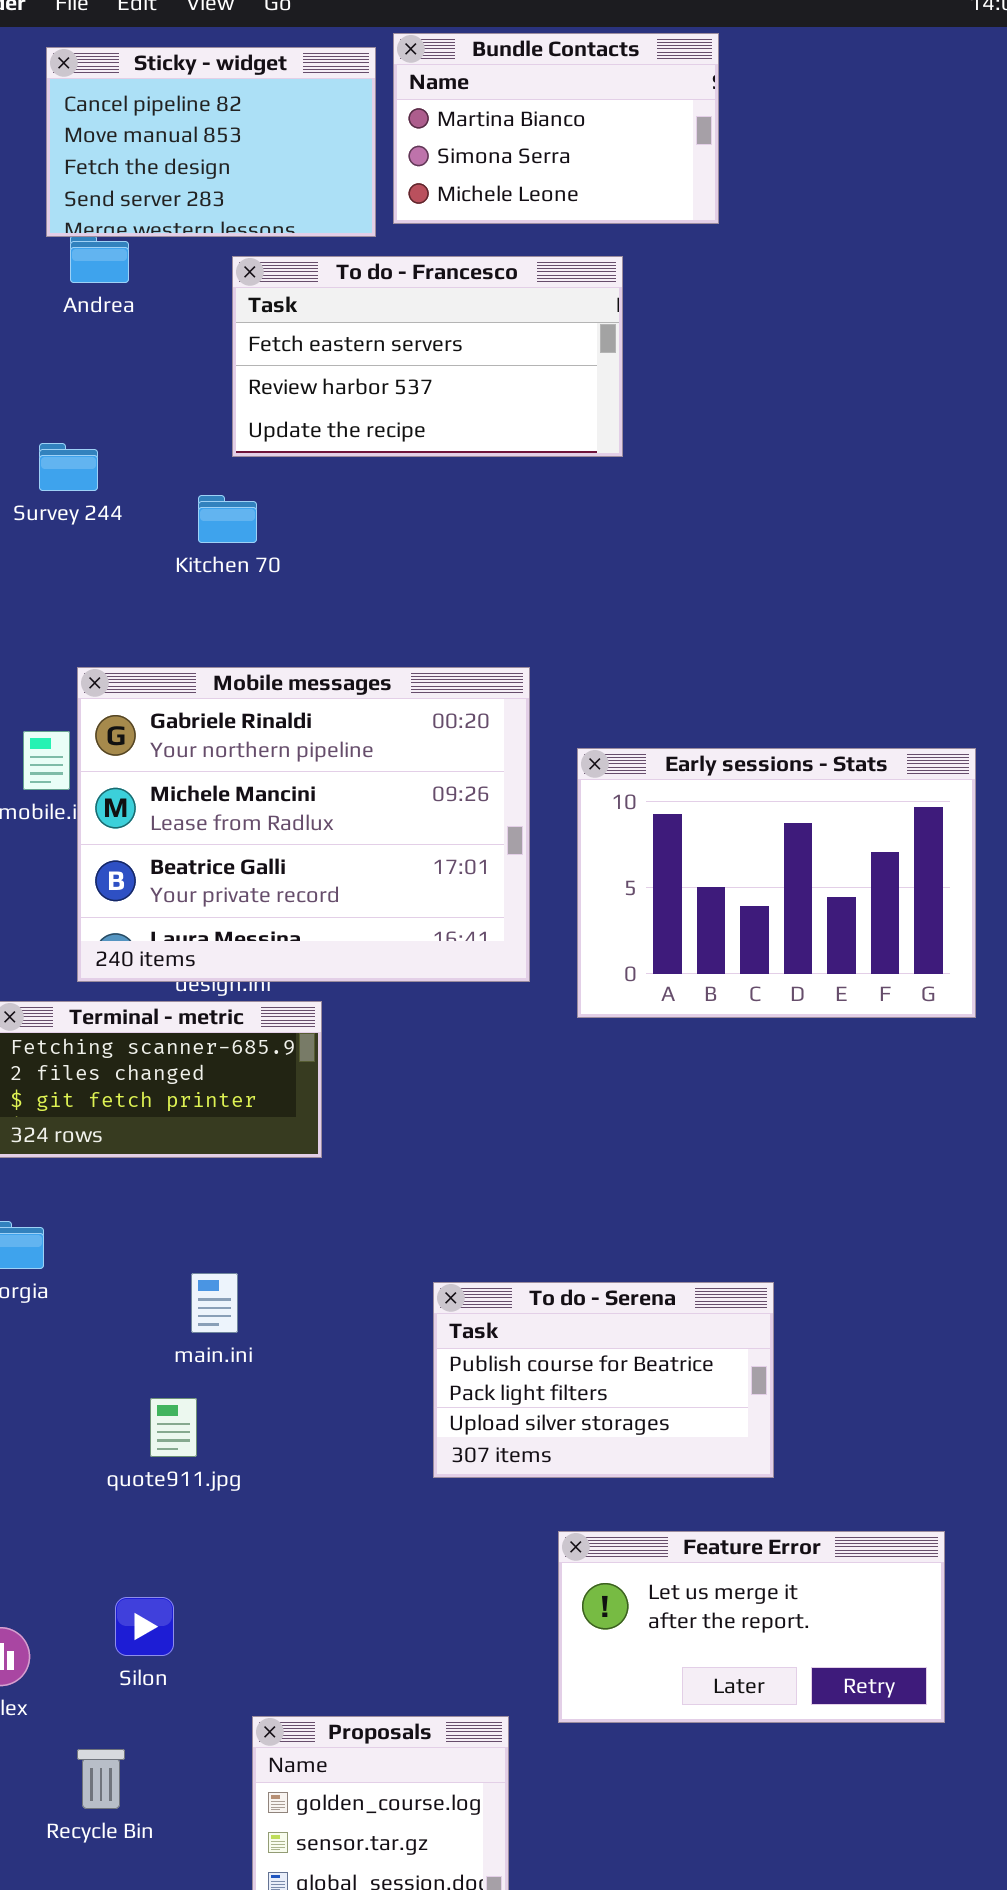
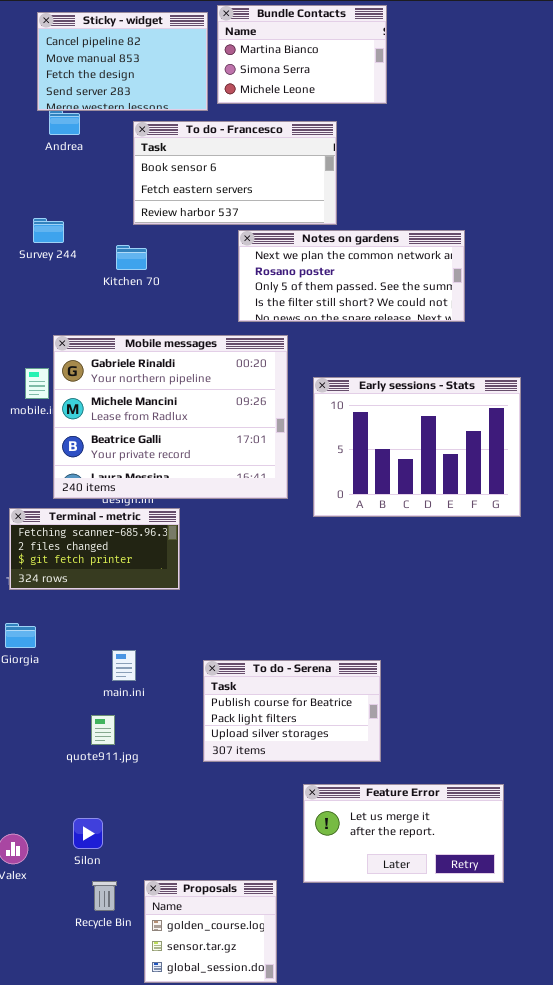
To do - Francesco: [232,256,623,457] -> [133,121,337,225], scrolled up 1 row
Notes on gardens: none -> [238,230,465,322], opened
To do - Serena: [433,1282,774,1478] -> [203,660,381,762], moved
Recycle Bin: [77,1749,125,1809] -> [92,881,117,911], moved

